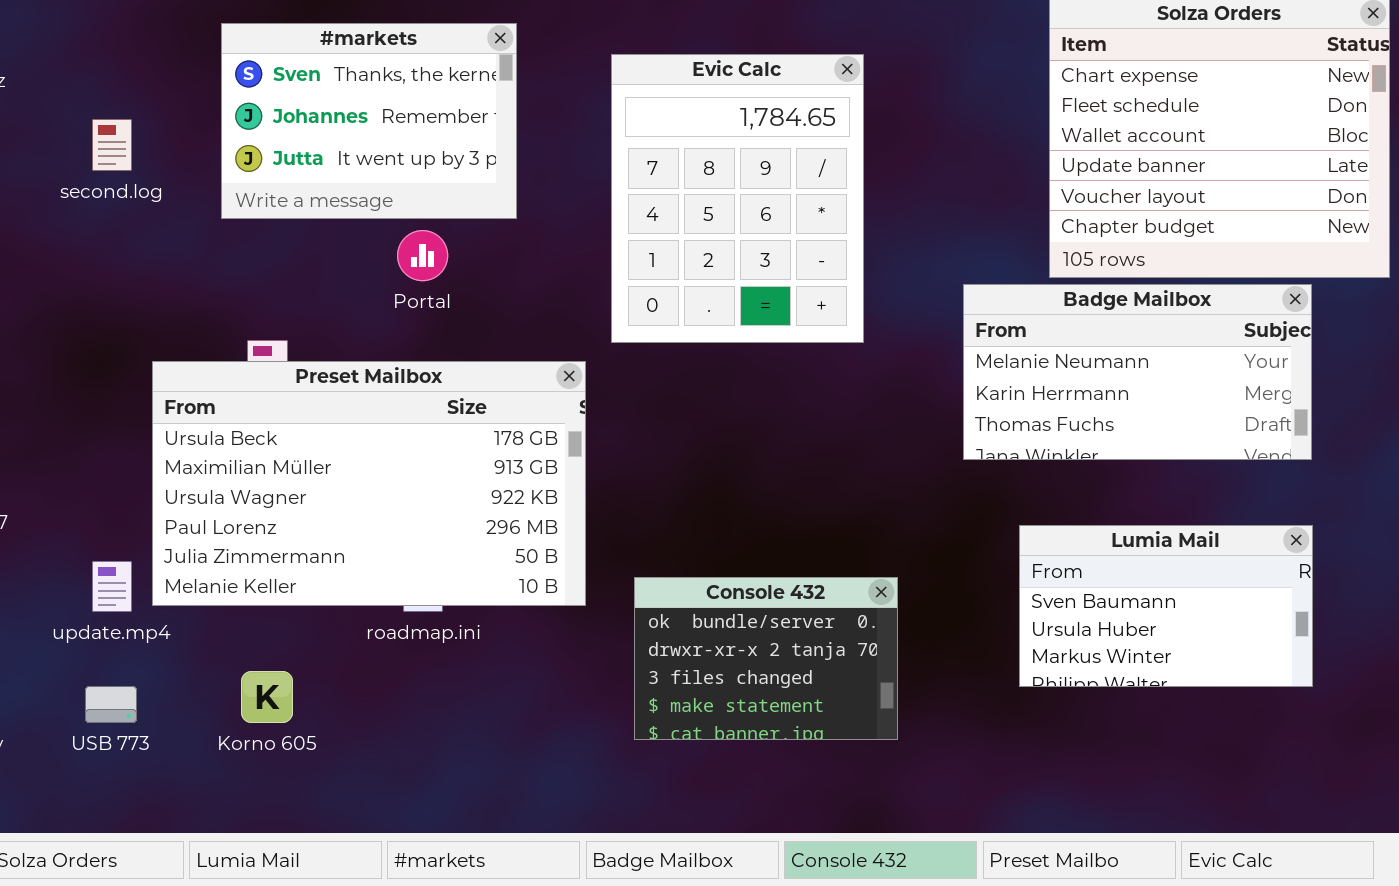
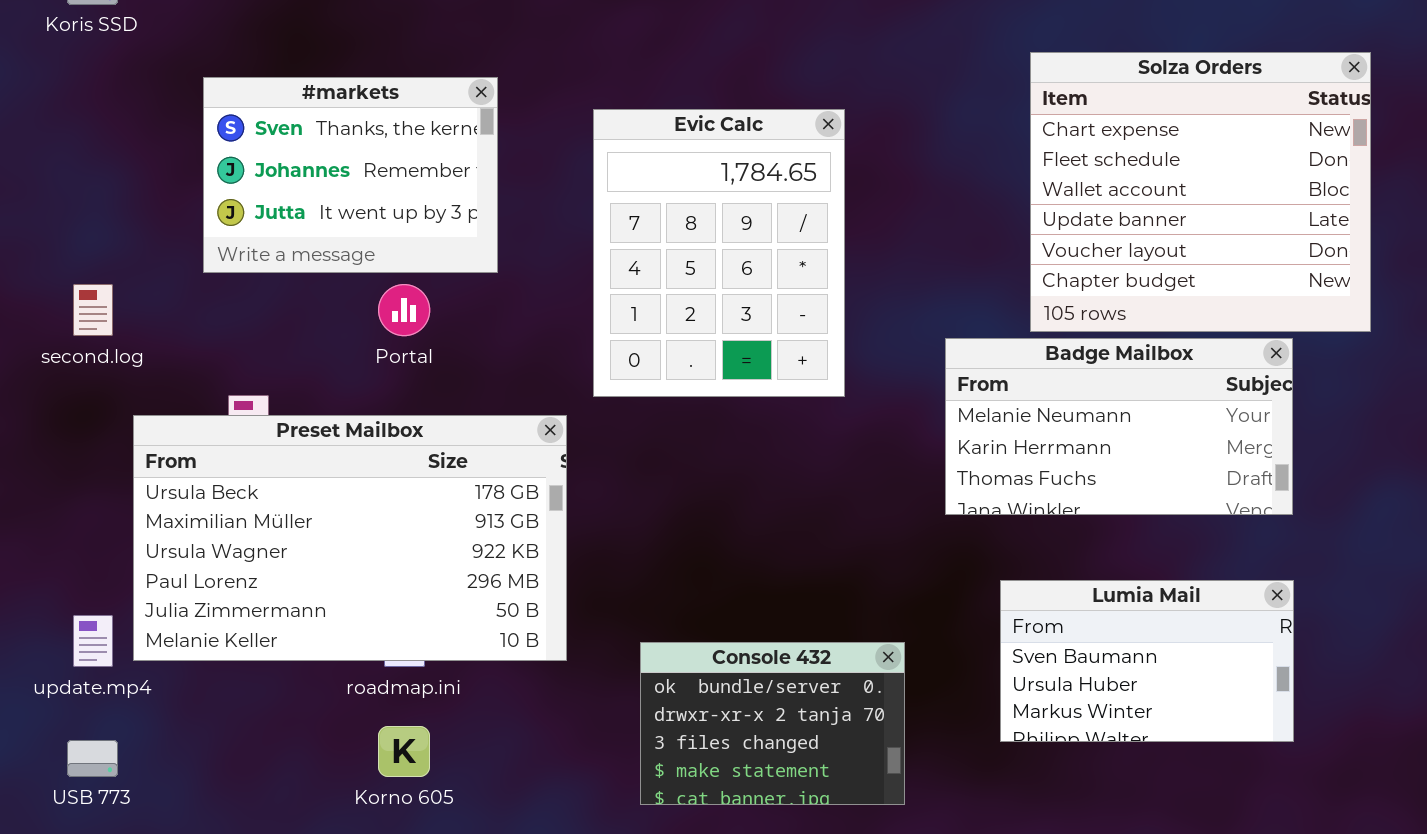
second.log: [92,119,132,171] -> [73,284,113,336], moved
Console 432: [634,577,898,740] -> [640,642,905,805], moved
Korno 605: [241,671,293,723] -> [378,726,430,777], moved

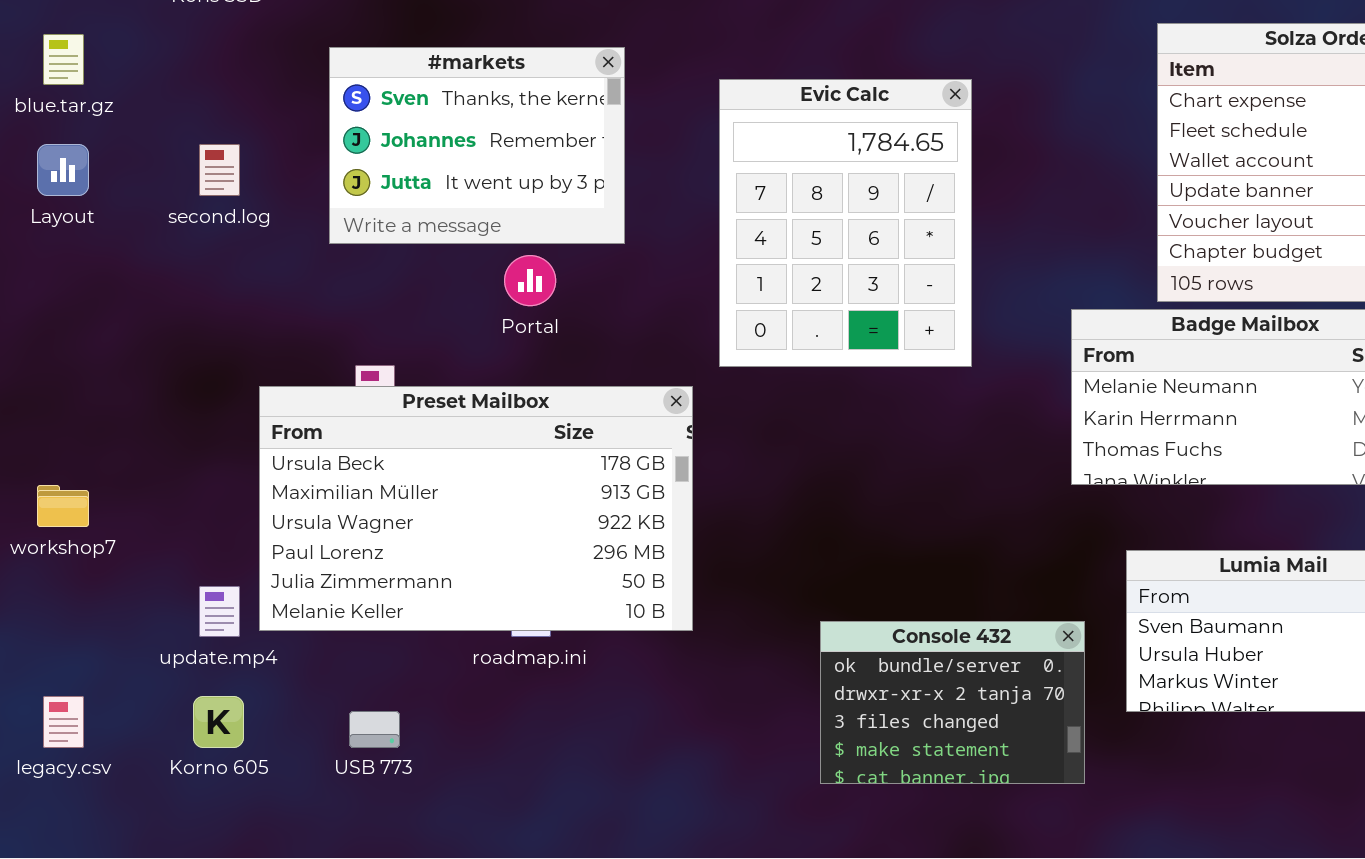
second.log: [73,284,113,336] -> [199,144,240,196], moved
Console 432: [640,642,905,805] -> [820,621,1085,784], moved
Korno 605: [378,726,430,777] -> [193,696,244,748], moved
USB 773: [67,740,118,777] -> [349,711,400,748], moved

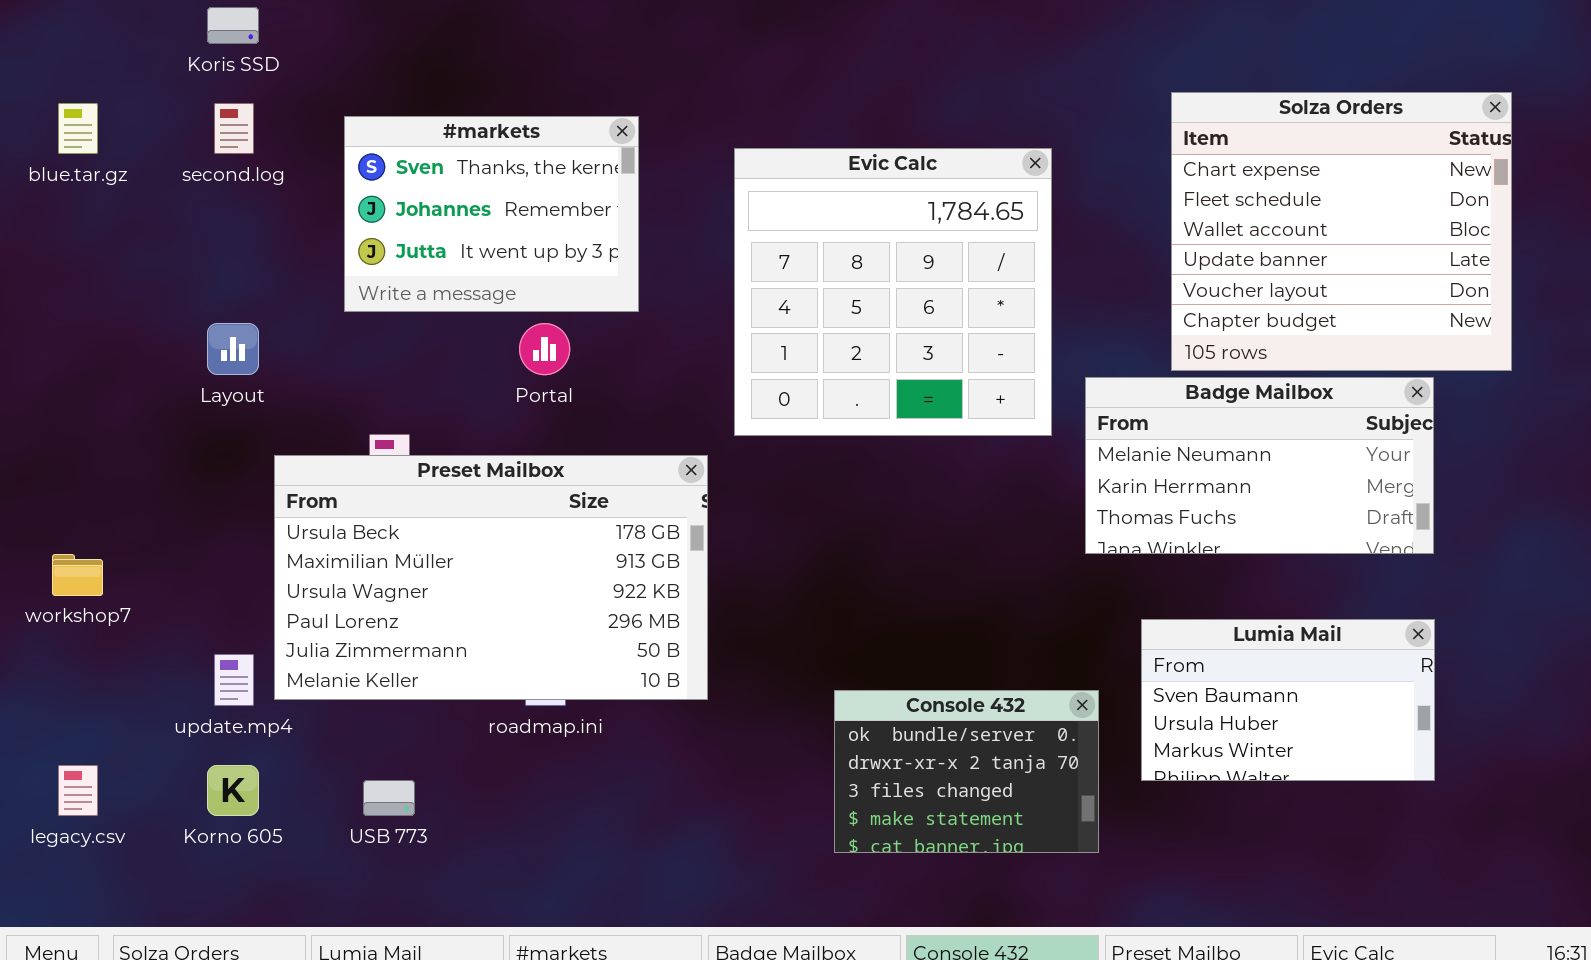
Evic Calc: [719,79,972,367] -> [734,148,1052,436], resized
Layout: [37,144,89,196] -> [207,323,259,375], moved
second.log: [199,144,240,196] -> [214,103,254,154], moved

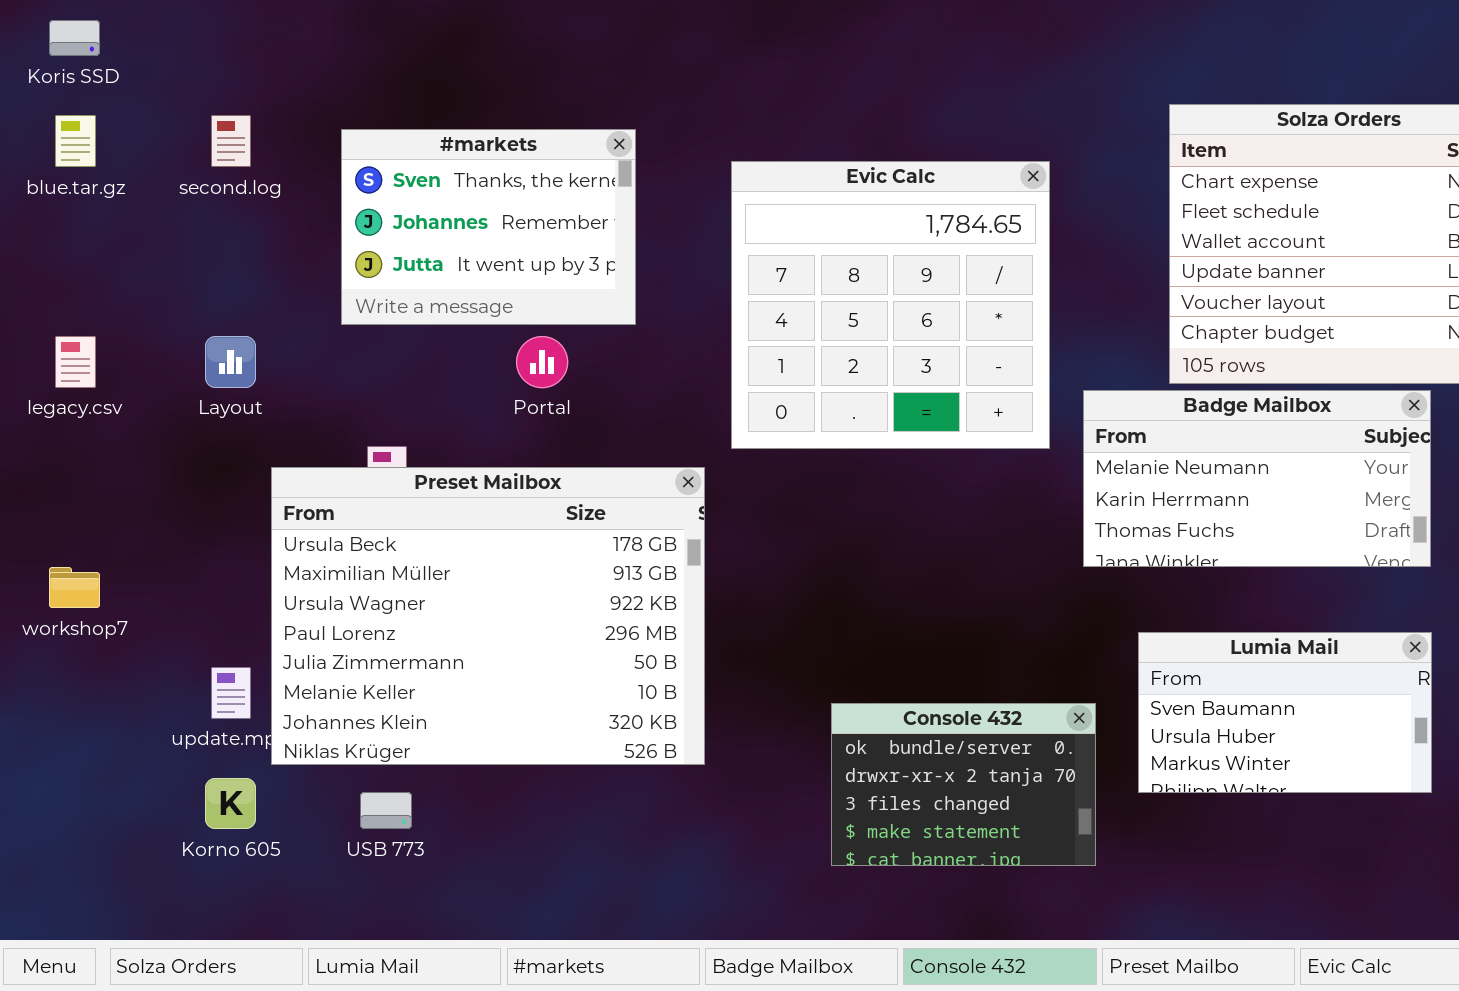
Koris SSD: [207,7,259,44] -> [49,20,100,56], moved
Preset Mailbox: [274,455,708,700] -> [271,467,705,765], resized
legacy.csv: [58,765,98,816] -> [55,336,96,388], moved

